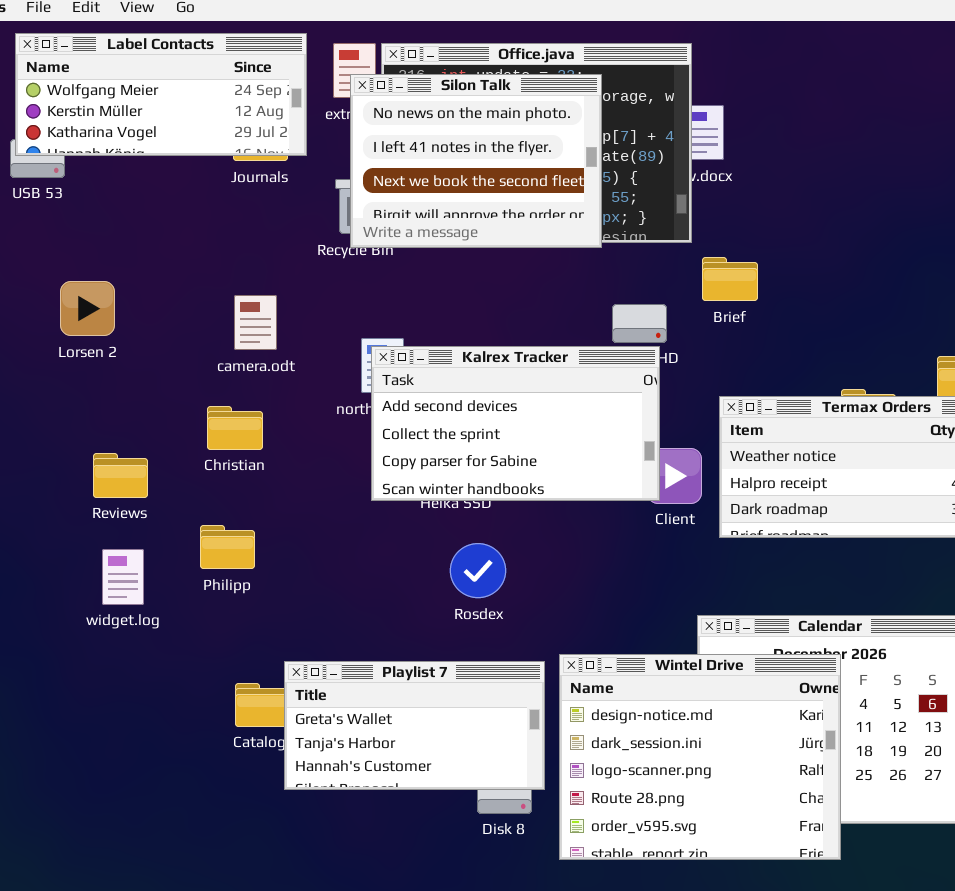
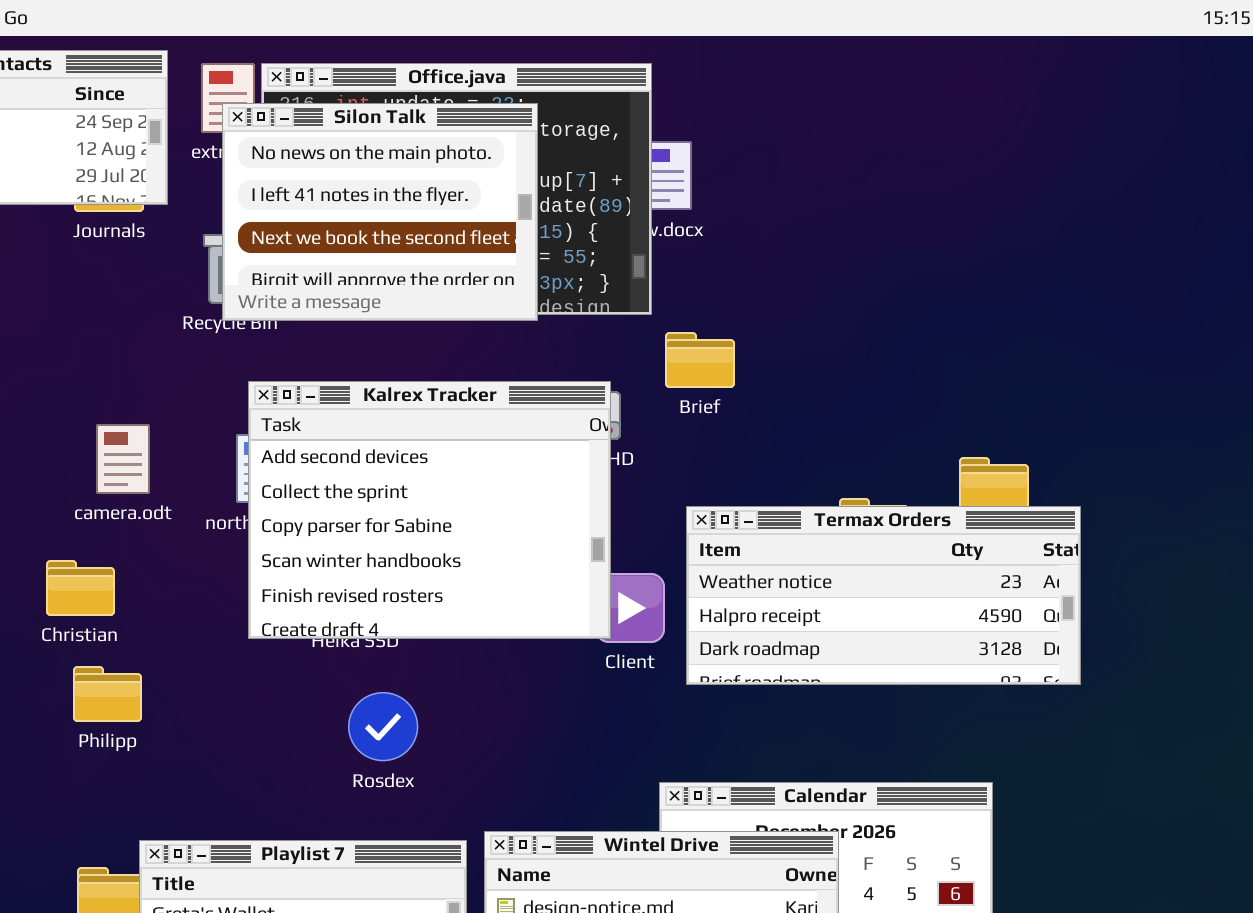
camera.odt: [234,295,277,350] -> [96,424,150,494], moved
Kalrex Tracker: [371,346,660,501] -> [248,381,611,639], resized
Christian: [207,406,263,450] -> [46,560,115,616], moved
Philipp: [200,525,255,569] -> [73,666,142,722], moved

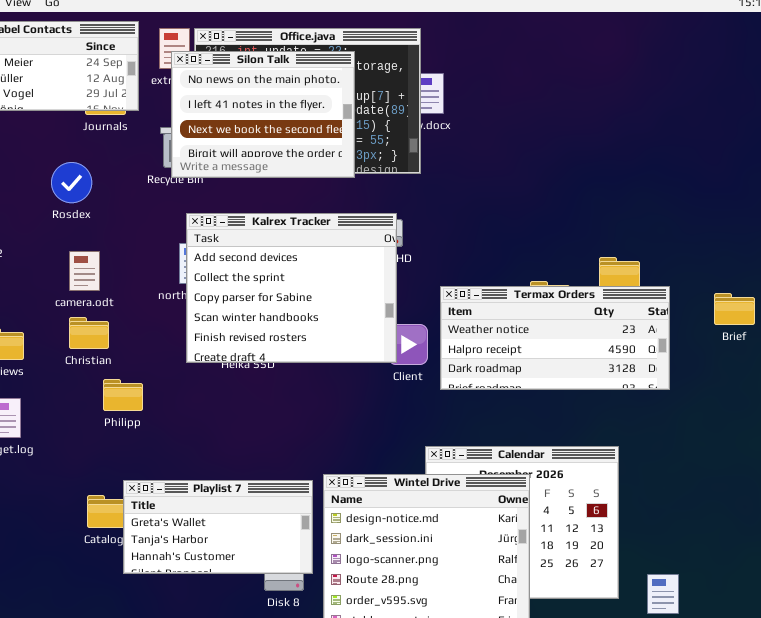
Brief: [665,332,735,388] -> [714,293,755,325], moved
camera.odt: [96,424,150,494] -> [69,251,100,291], moved
Philipp: [73,666,142,722] -> [103,379,143,411], moved
Rosdex: [348,692,418,761] -> [51,162,92,203], moved

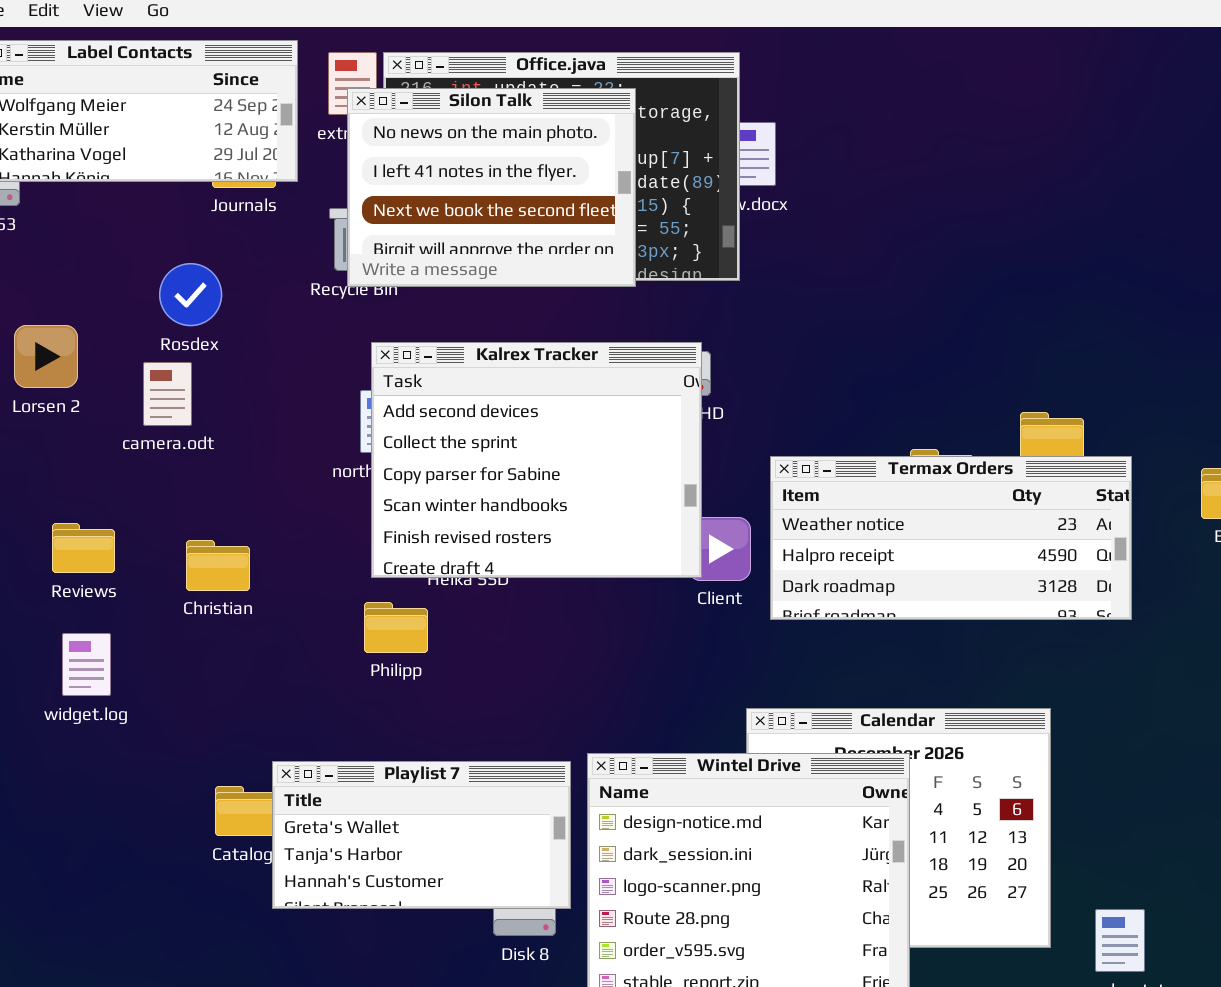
camera.odt: [69,251,100,291] -> [143,362,192,426], moved
Christian: [69,317,109,349] -> [186,540,250,591], moved
Philipp: [103,379,143,411] -> [364,602,428,653], moved

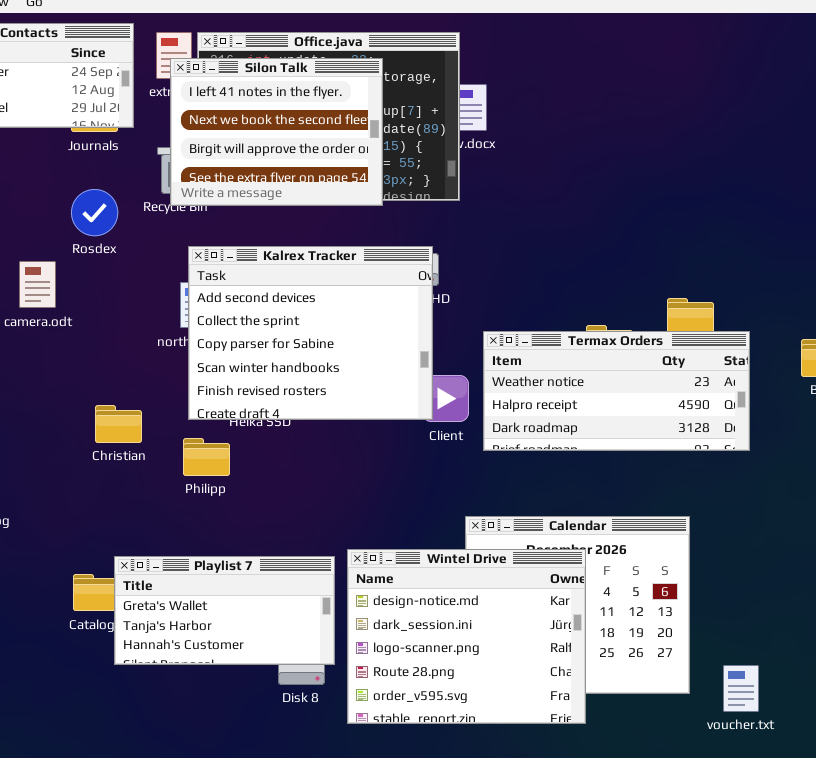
Silon Talk: [347,88,636,287] -> [170,58,383,206], scrolled down 1 row
Rosdex: [159,263,222,326] -> [71,189,118,236], moved
Christian: [186,540,250,591] -> [95,405,142,443], moved

